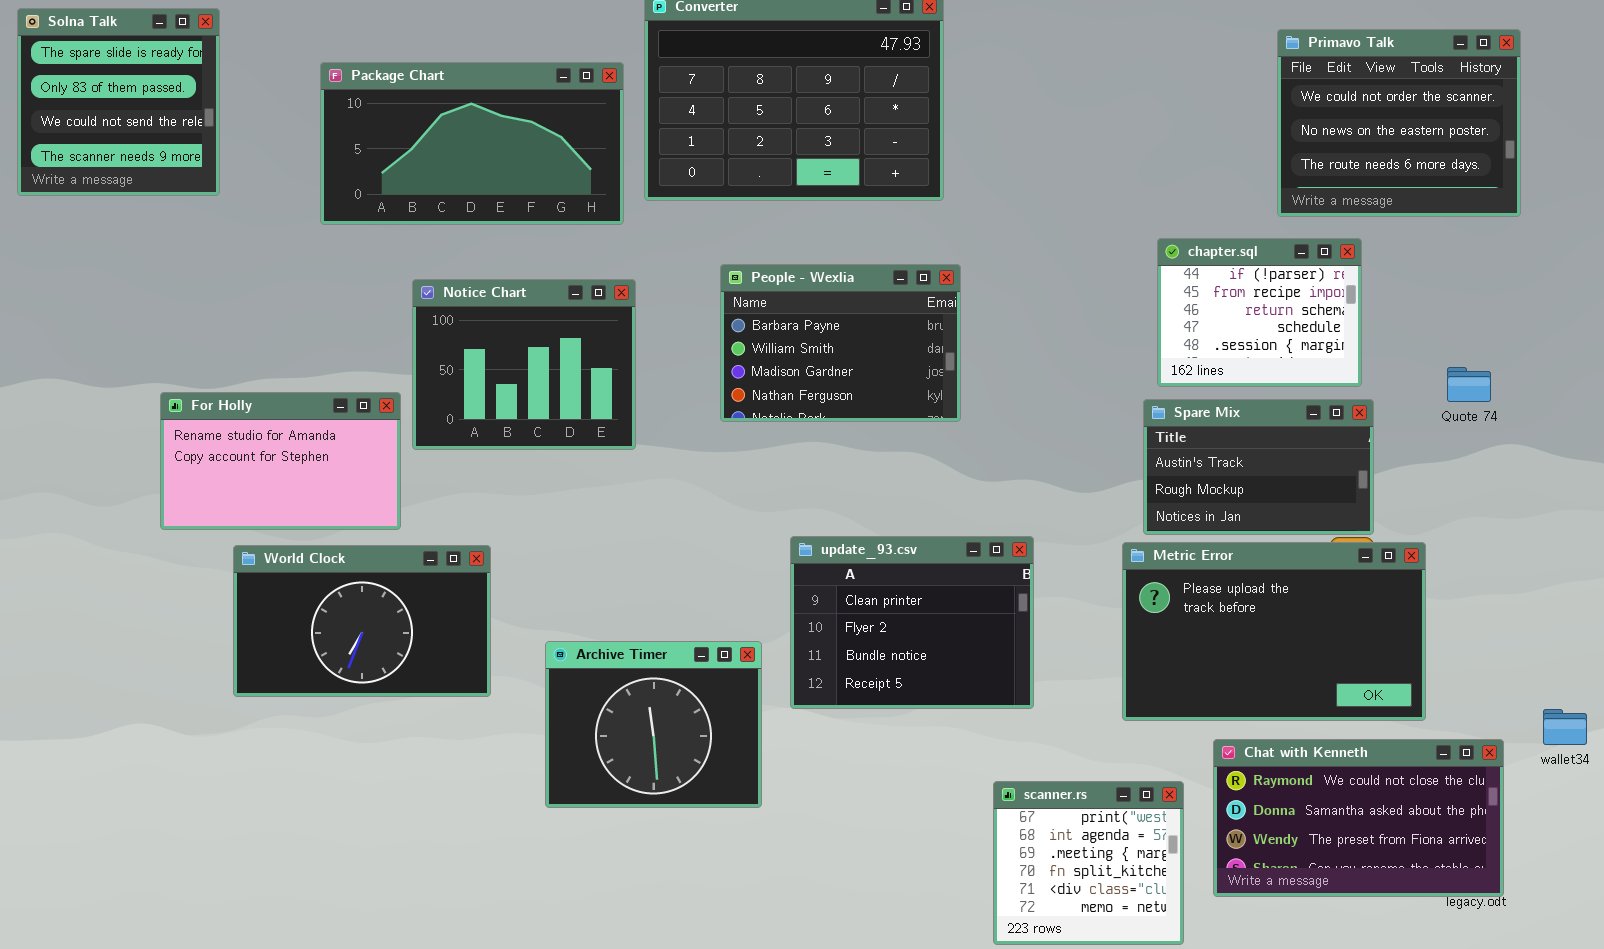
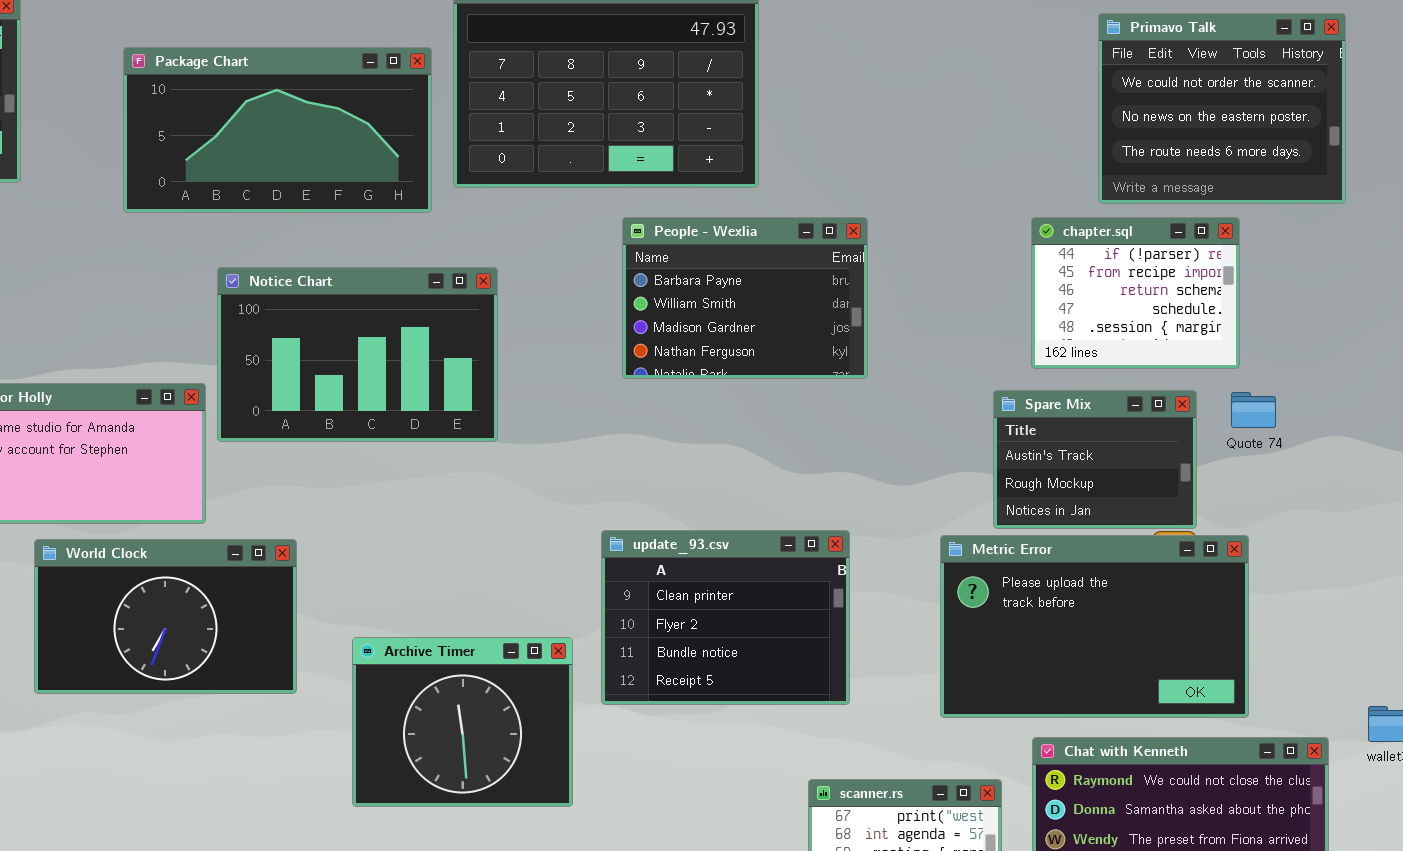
chapter.sql: [1157,238,1362,387] -> [1031,217,1240,369], moved
People - Wexlia: [720,264,961,422] -> [622,217,868,379], moved
Notice Chart: [412,279,636,450] -> [217,267,498,442], resized
Quote 74: [1447,367,1491,402] -> [1231,392,1276,428], moved
Spare Mix: [1143,399,1374,535] -> [993,390,1197,529], resized

